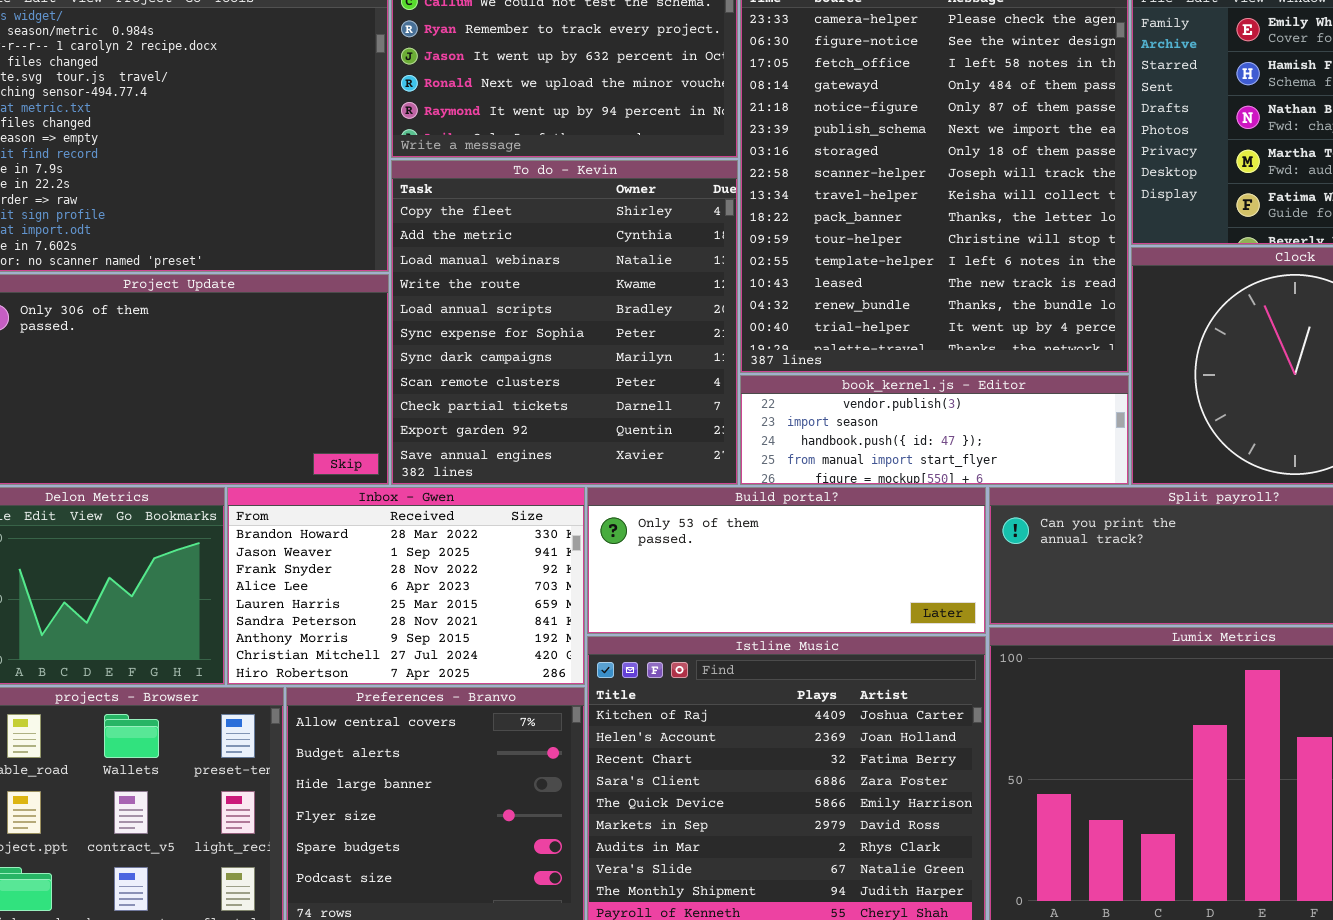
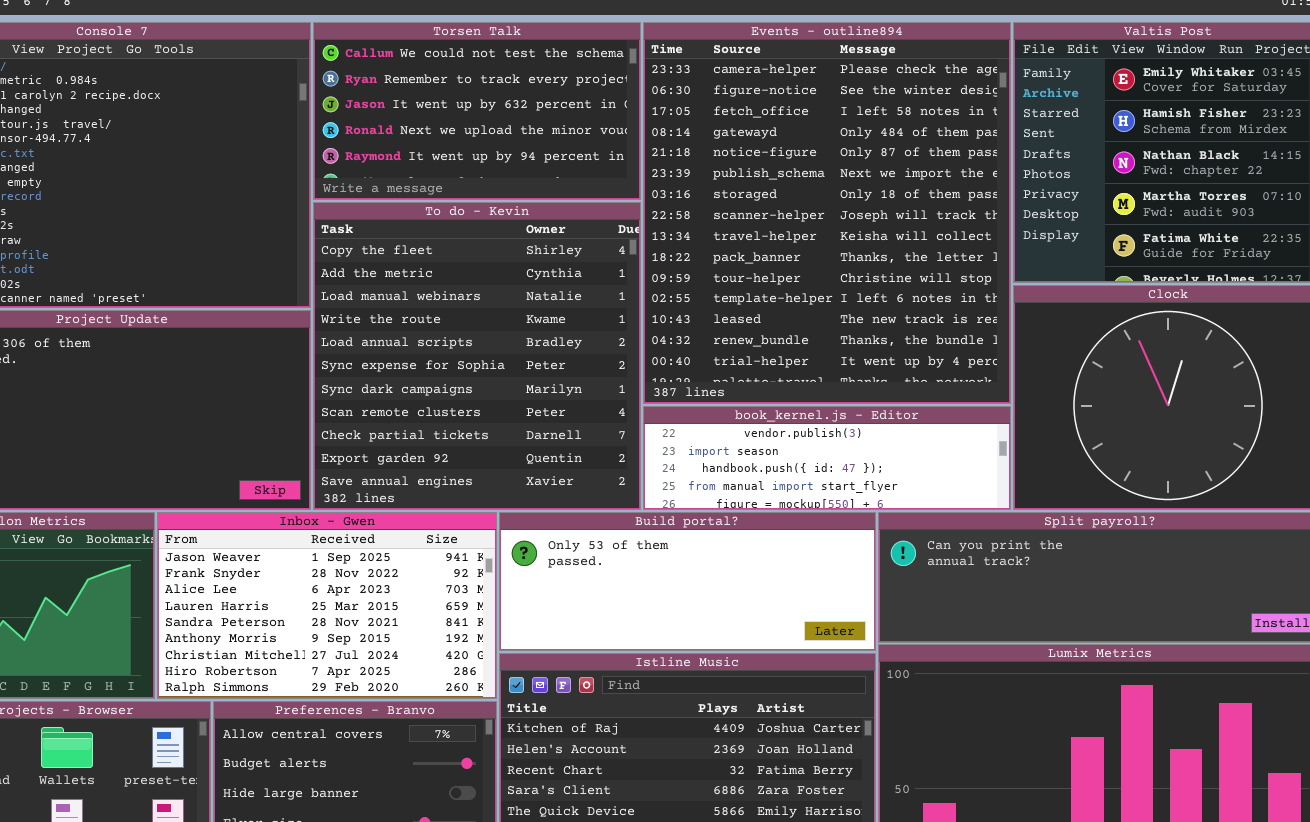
Inbox - Gwen: [227,487,585,685] -> [157,512,497,699], scrolled down 1 row

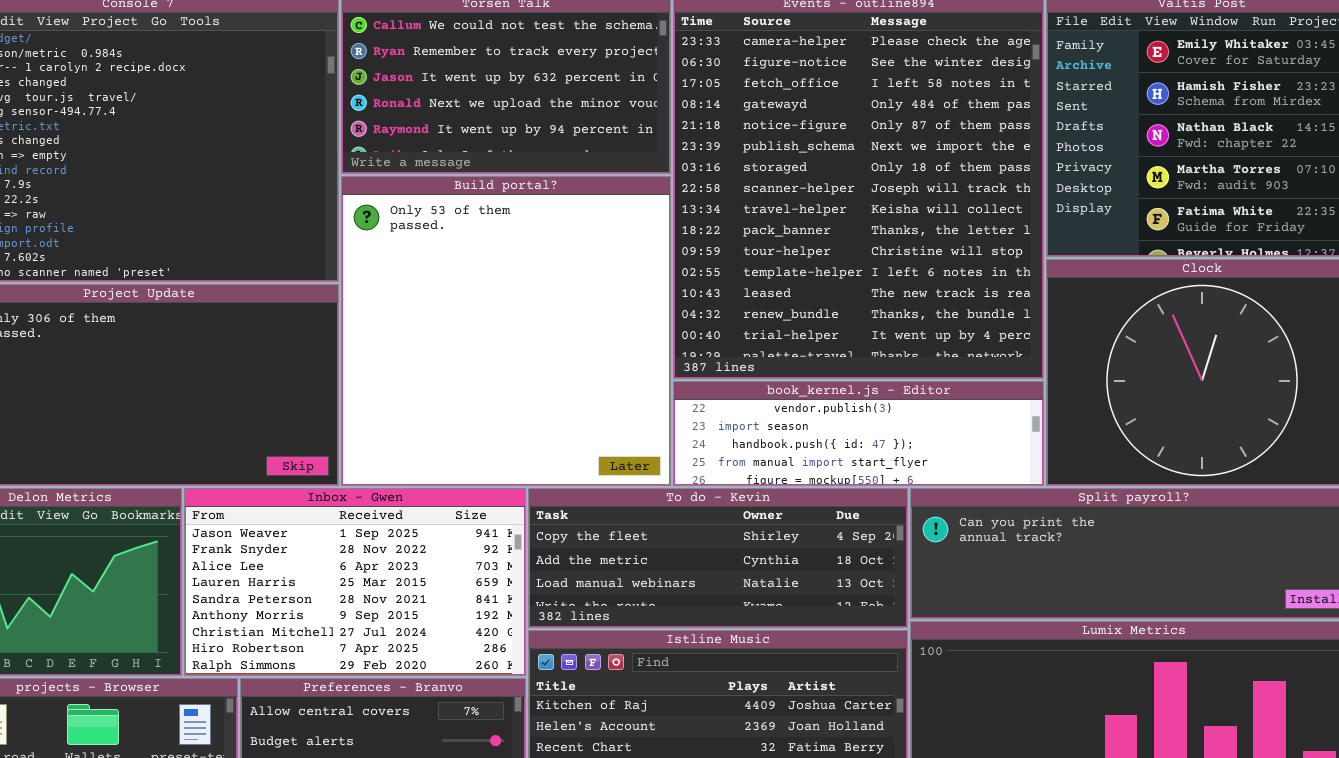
To do - Kevin: [313,202,641,510] -> [528,488,908,628], moved, resized
Build portal?: [499,512,876,651] -> [341,176,671,486], moved, resized

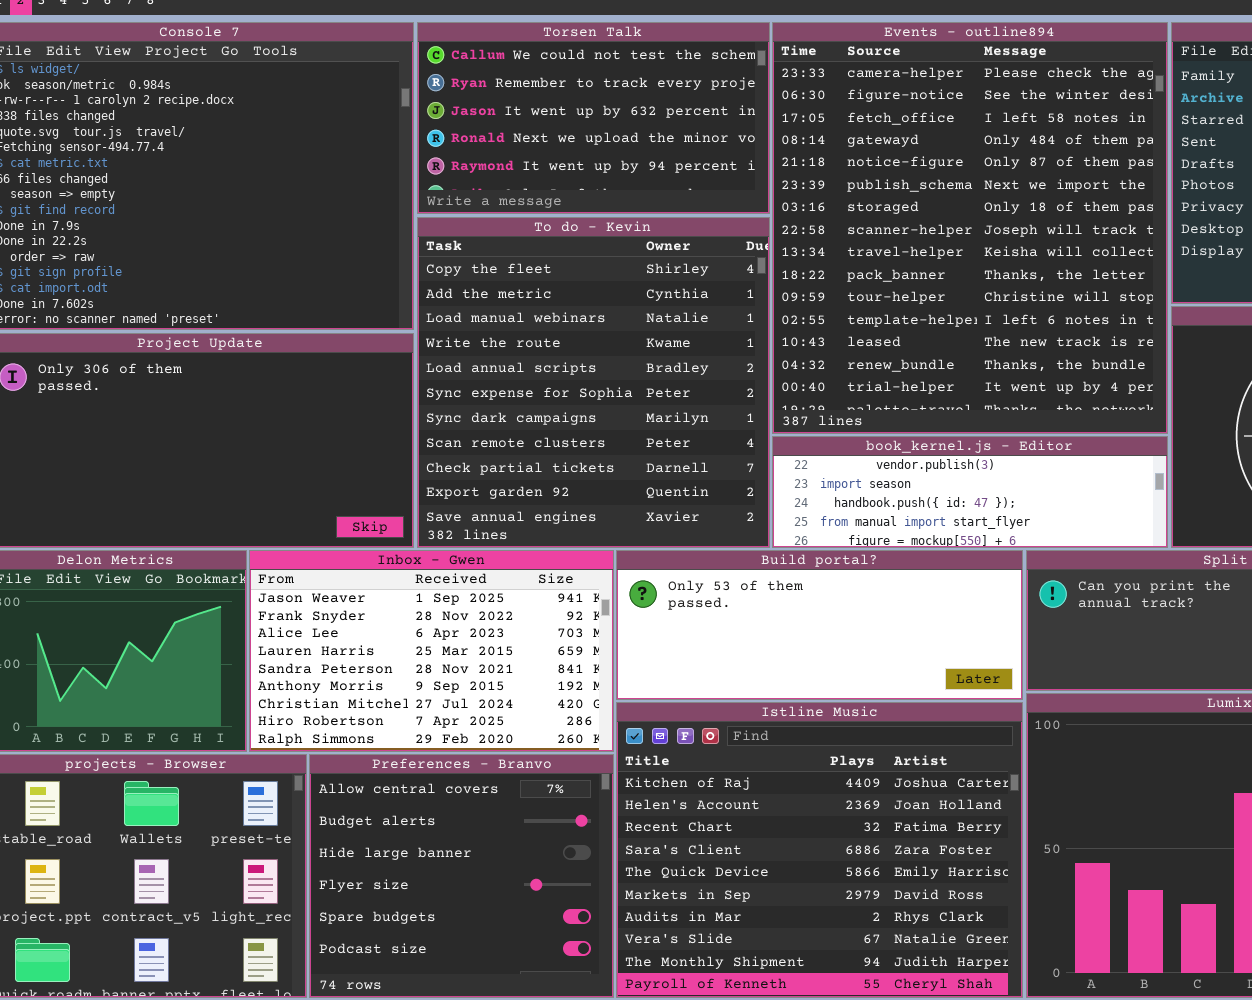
Build portal?: [341,176,671,486] -> [616,550,1023,700], moved, resized
To do - Kevin: [528,488,908,628] -> [417,217,770,548], moved, resized

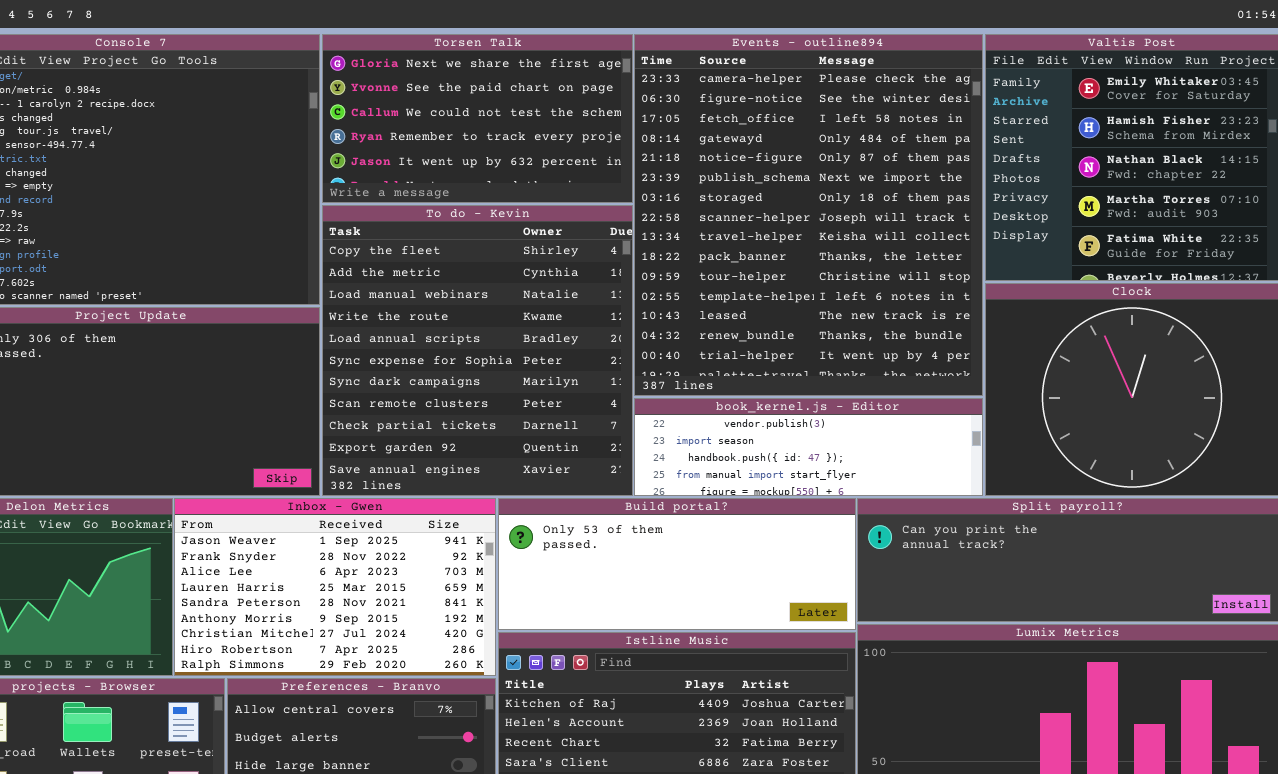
Torsen Talk: [417,22,770,214] -> [322,34,633,203], scrolled up 2 rows

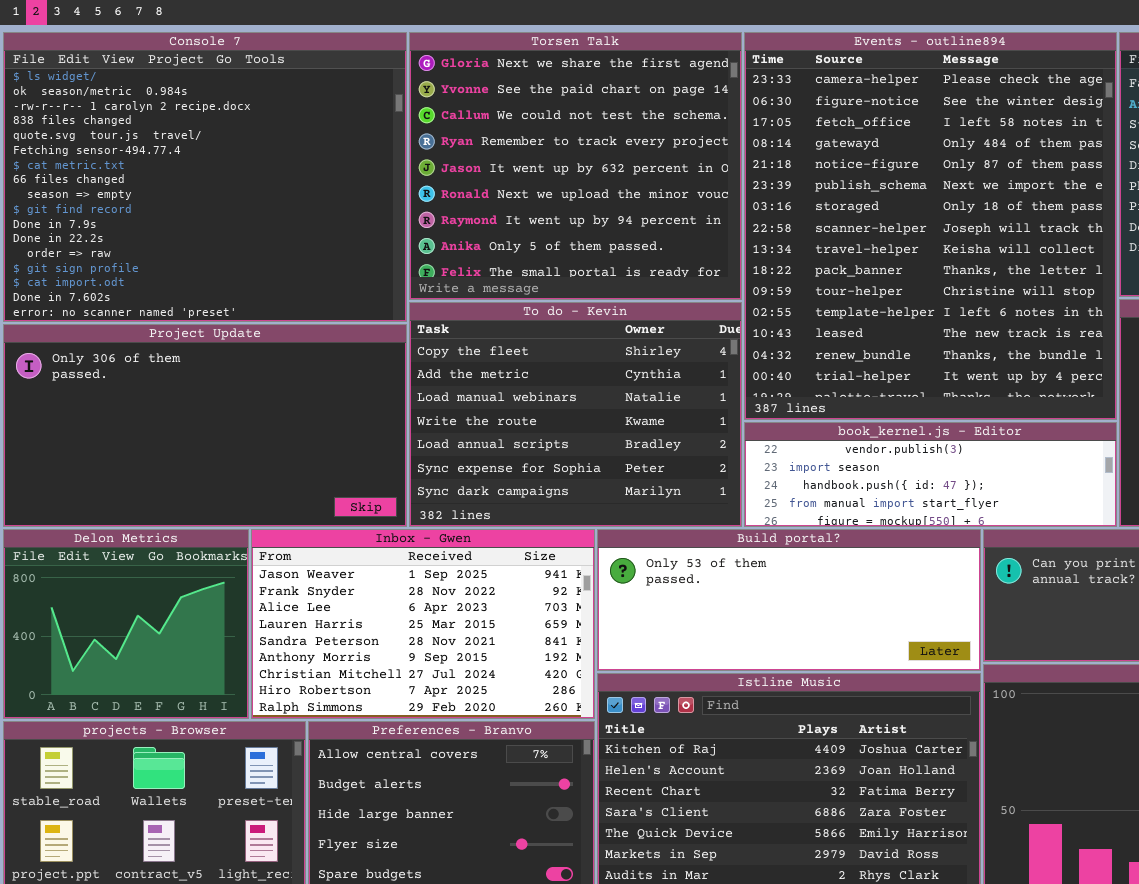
Torsen Talk: [322,34,633,203] -> [409,32,742,300], resized
To do - Kevin: [322,205,633,496] -> [409,302,742,527], resized

